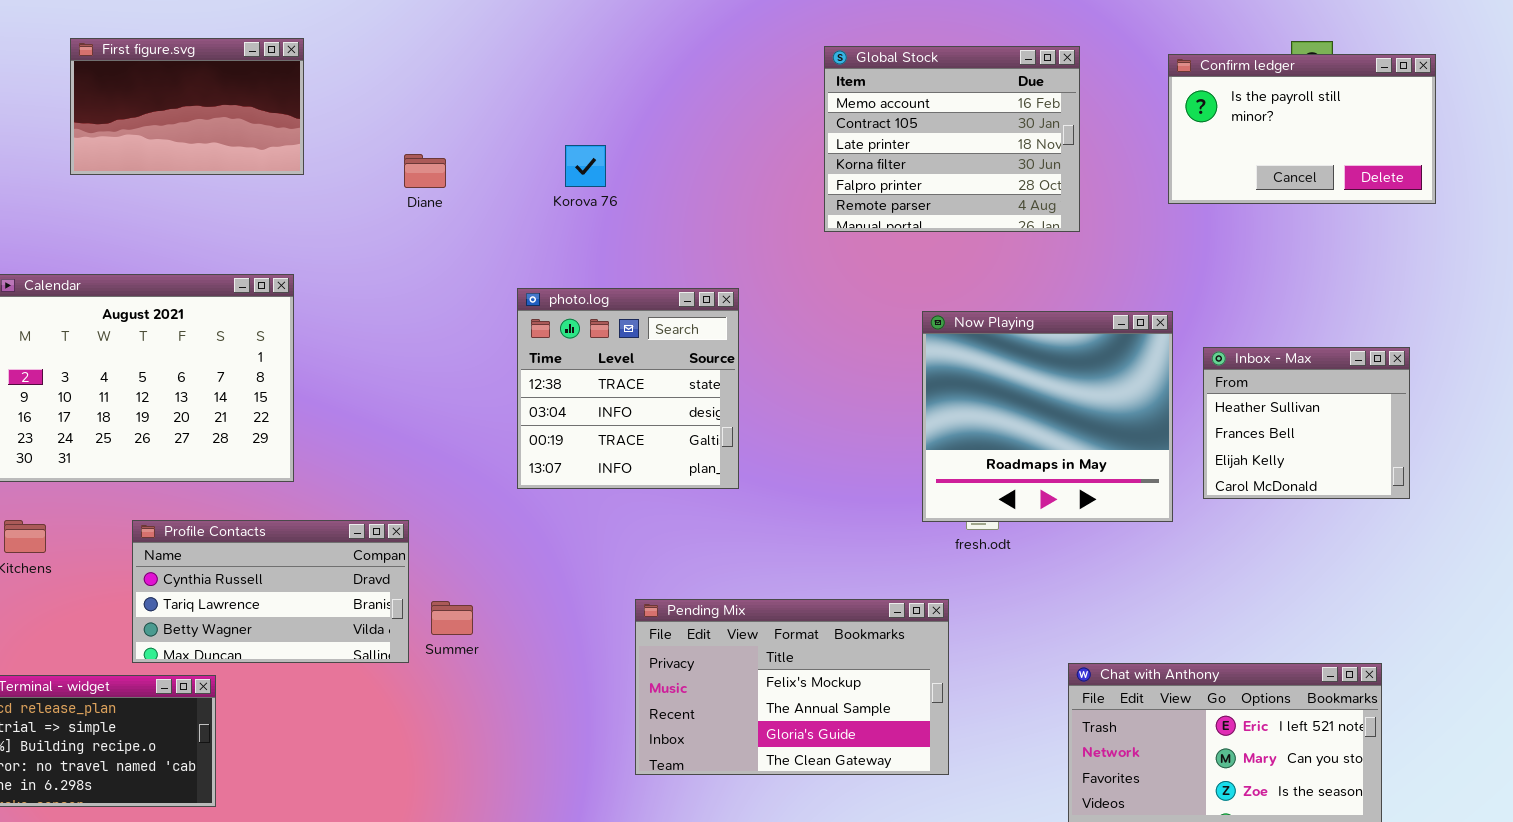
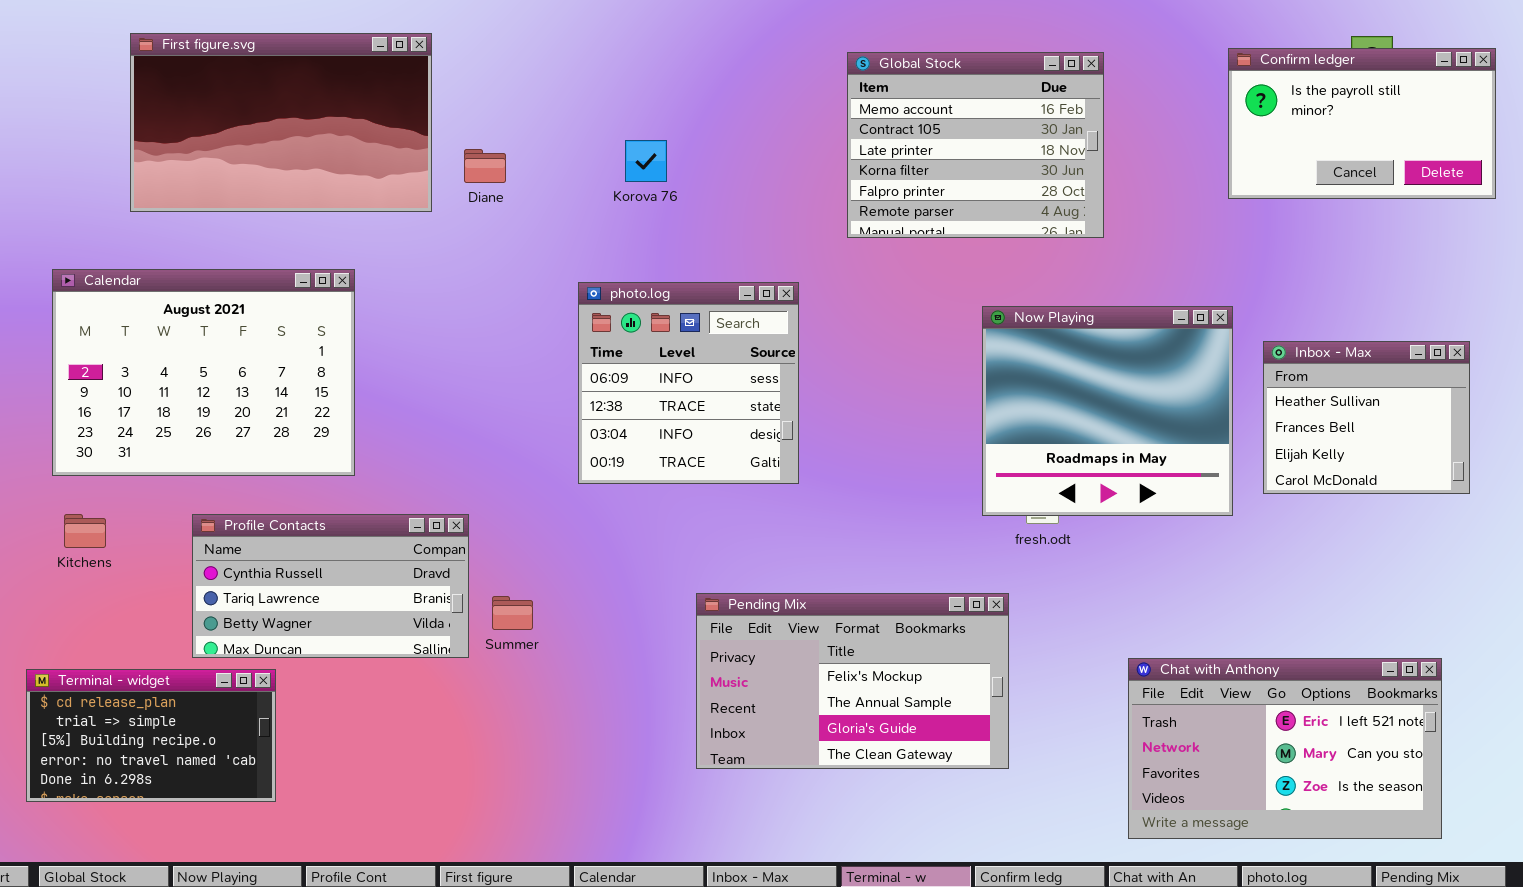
First figure.svg: [70,38,304,175] -> [130,33,432,212], resized
Global Stock: [824,46,1080,232] -> [847,52,1104,238], moved
photo.log: [517,288,739,489] -> [578,282,799,484], scrolled up 1 row

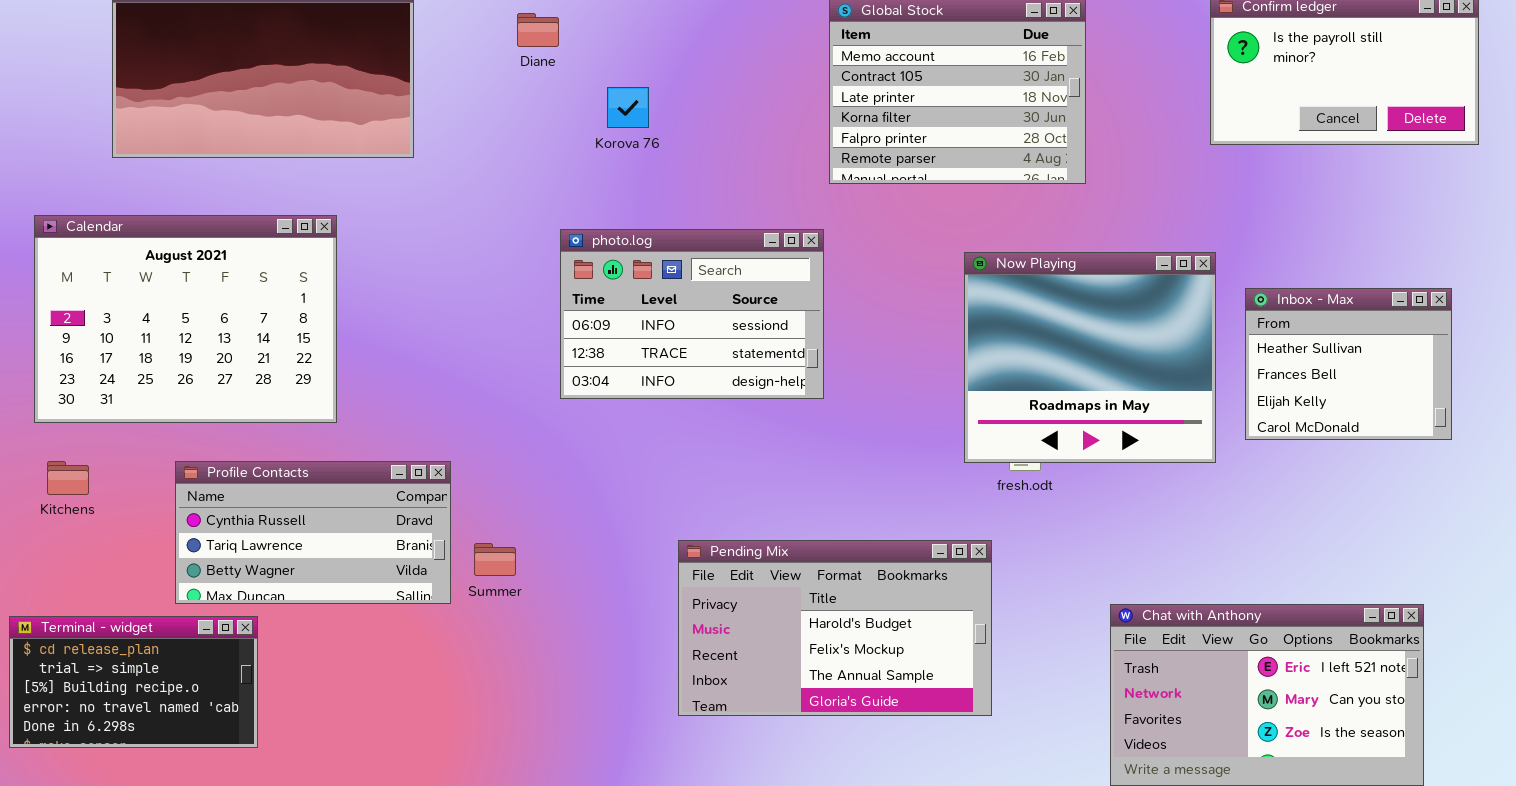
Diane: [464,149,506,183] -> [517,13,559,47], moved
photo.log: [578,282,799,484] -> [560,229,824,399], resized
Pending Mix: [696,593,1009,769] -> [678,540,992,716], scrolled up 1 row

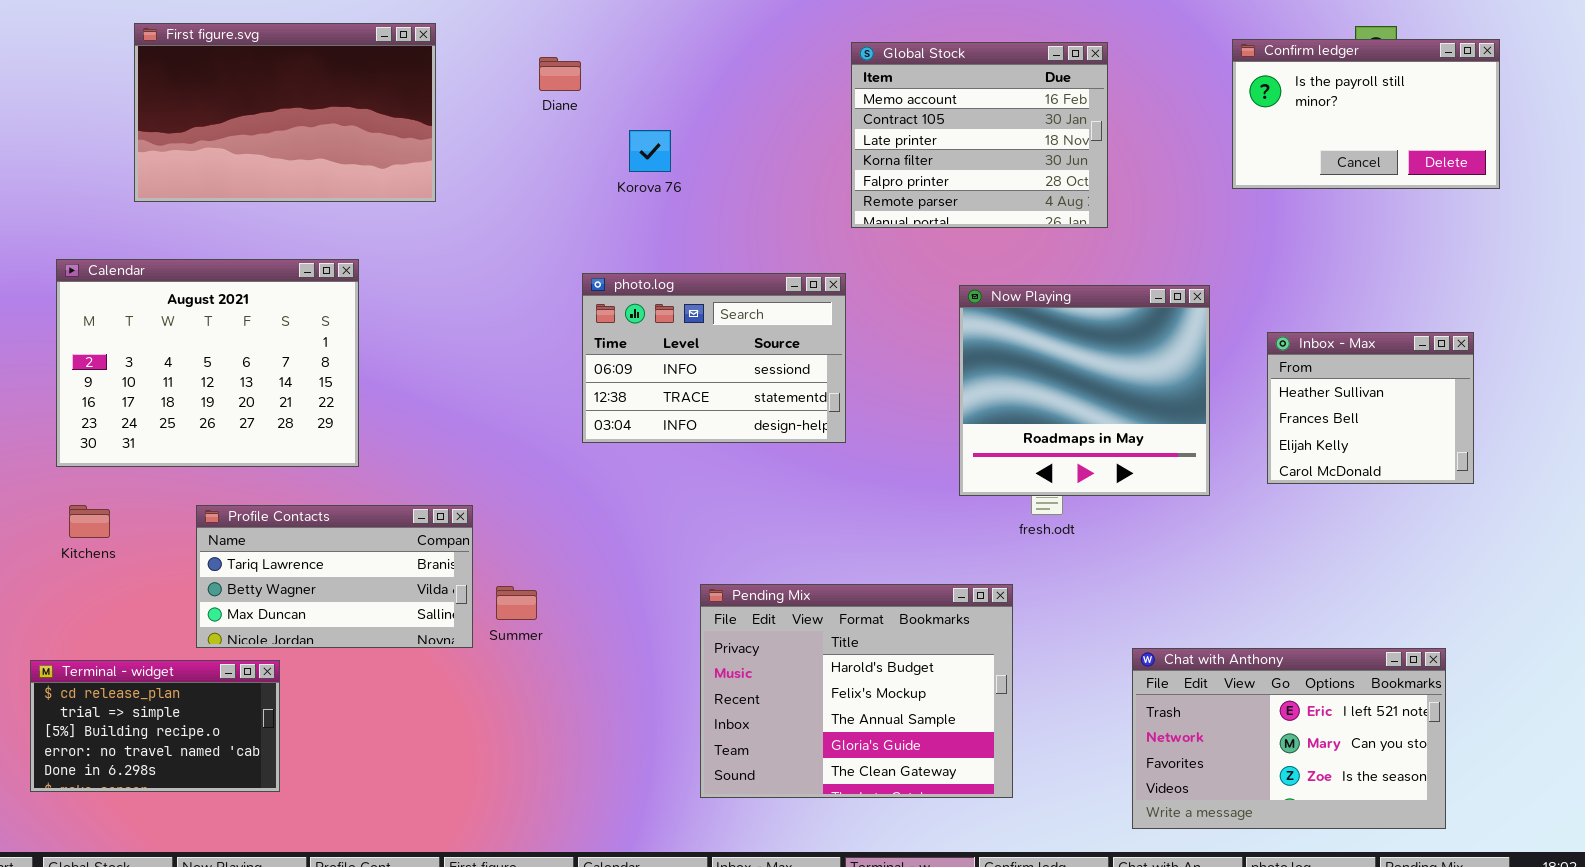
Now Playing: [964,252,1216,463] -> [959,285,1210,496], moved
Profile Contacts: [175,461,451,604] -> [196,505,473,648], scrolled down 1 row
Pending Mix: [678,540,992,716] -> [700,584,1013,798], resized

